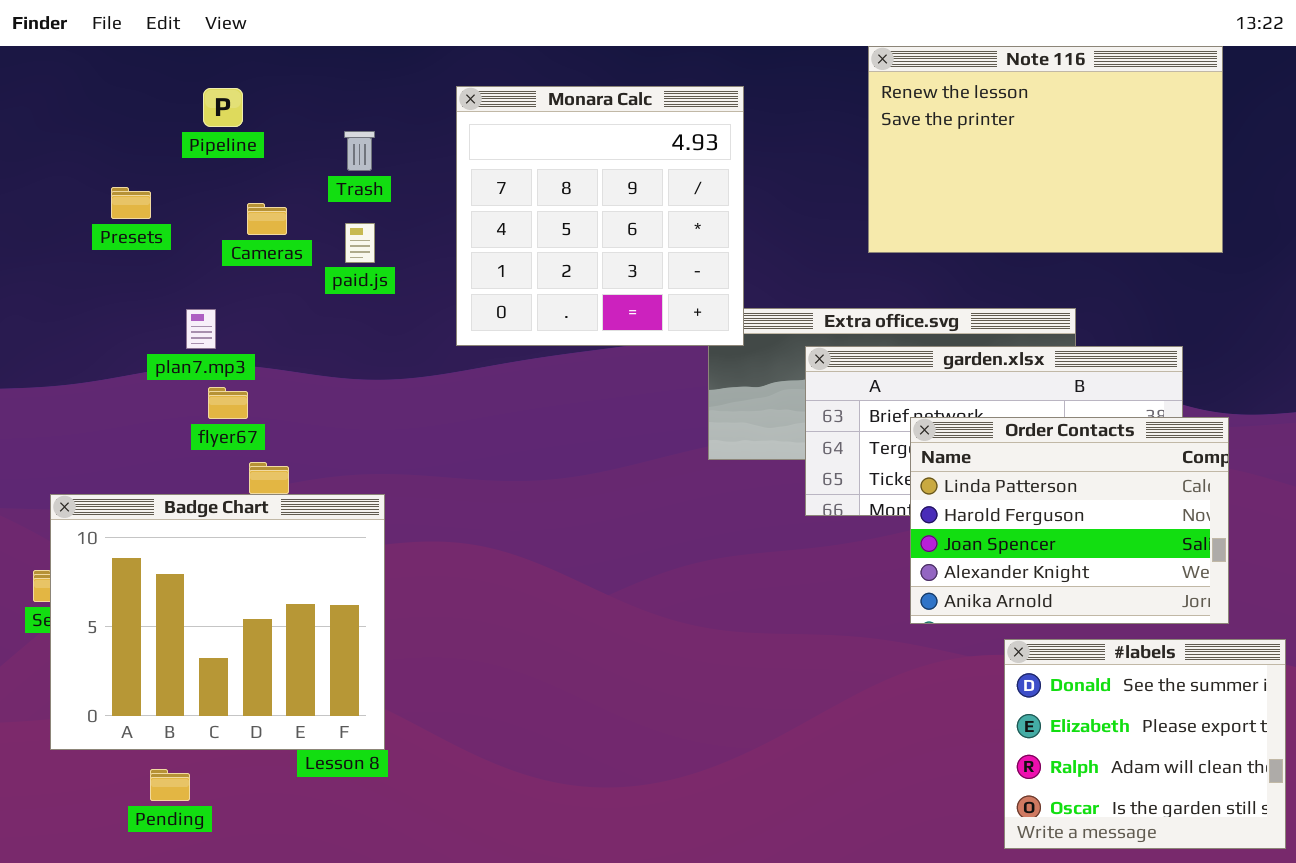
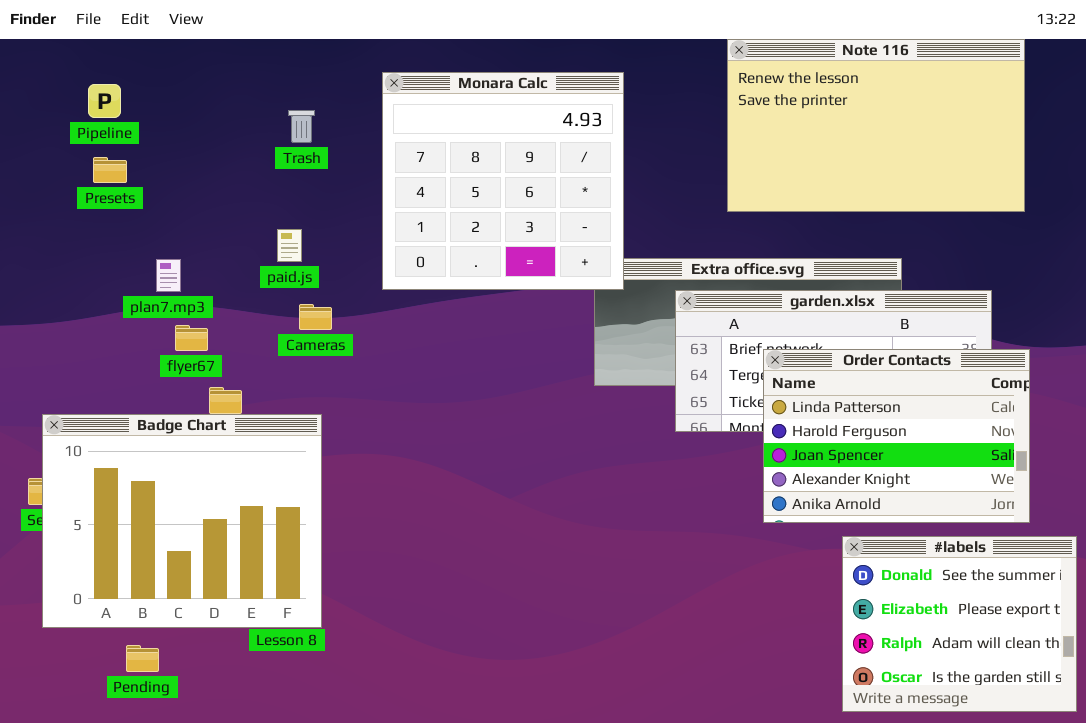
Pipeline: [203,88,243,127] -> [88,84,121,118], moved
Cameras: [247,203,287,235] -> [299,304,332,330], moved
paid.js: [345,223,375,263] -> [277,229,302,262], moved

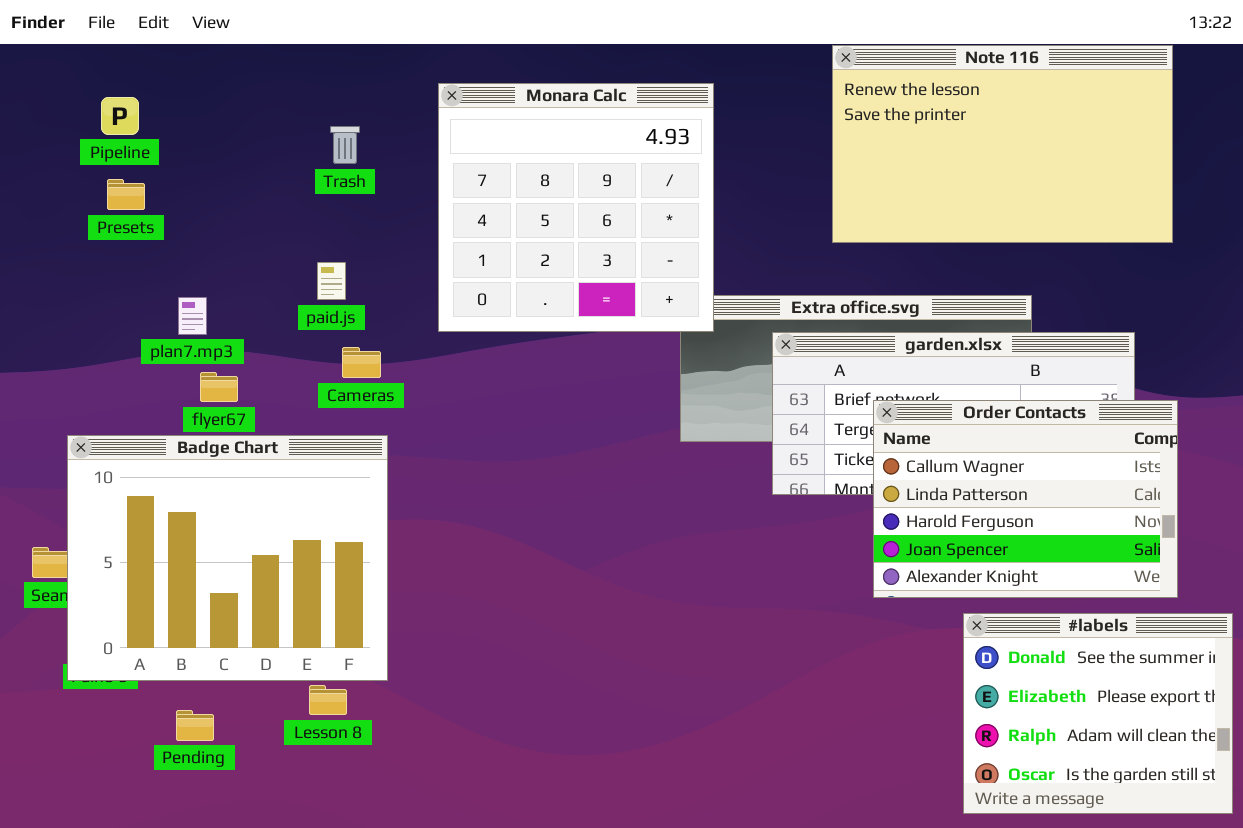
Order Contacts: [763,349,1030,523] -> [873,400,1178,598], scrolled up 1 row
Badge Chart: [42,414,322,628] -> [67,435,388,681], moved
Pending: [126,645,159,672] -> [176,710,214,741], moved

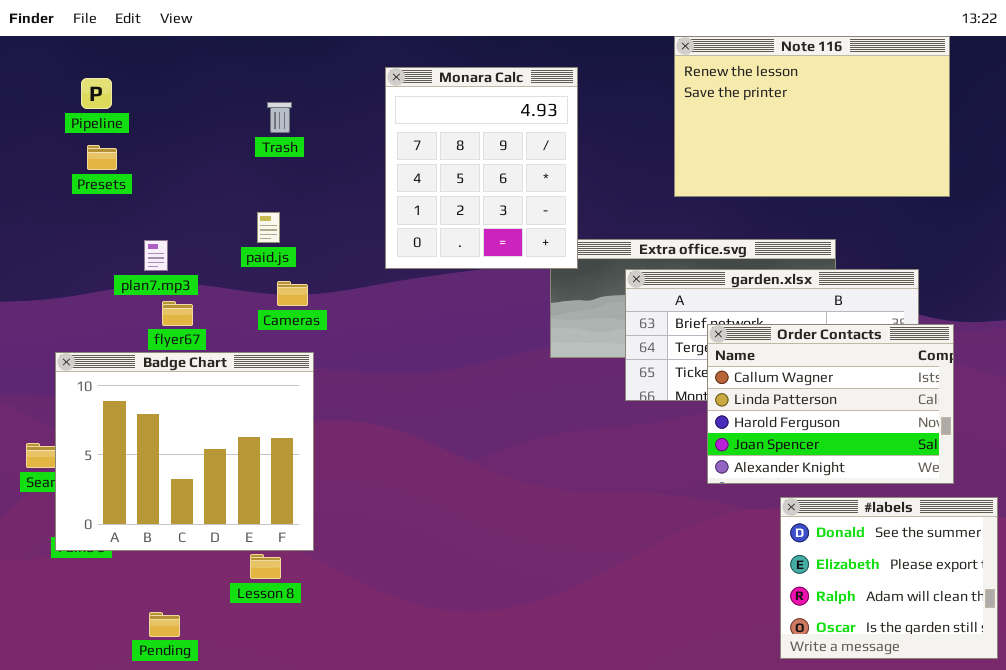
Monara Calc: [438,83,714,332] -> [385,67,578,269], resized
Pending: [176,710,214,741] -> [149,612,180,637], moved

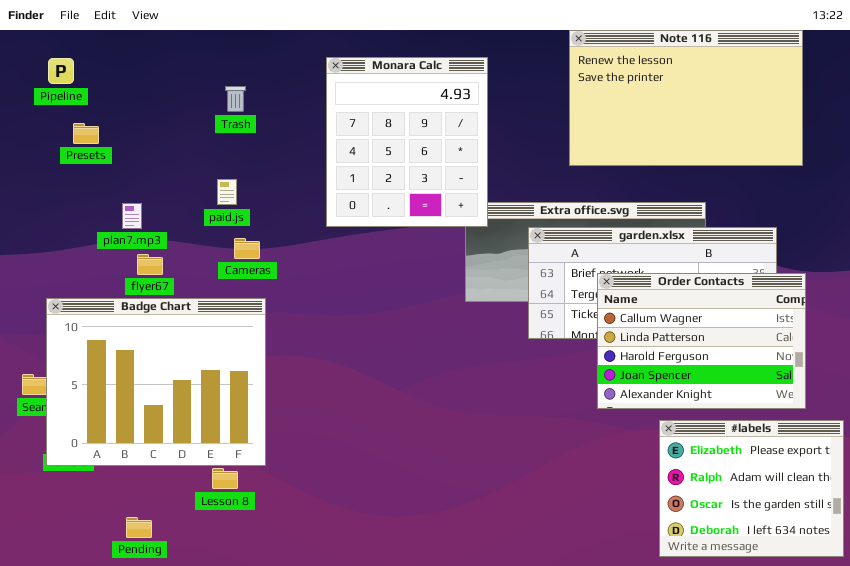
Pipeline: [81,78,112,109] -> [48,58,74,84], moved
#labels: [780,497,998,659] -> [659,420,844,557], scrolled down 1 row

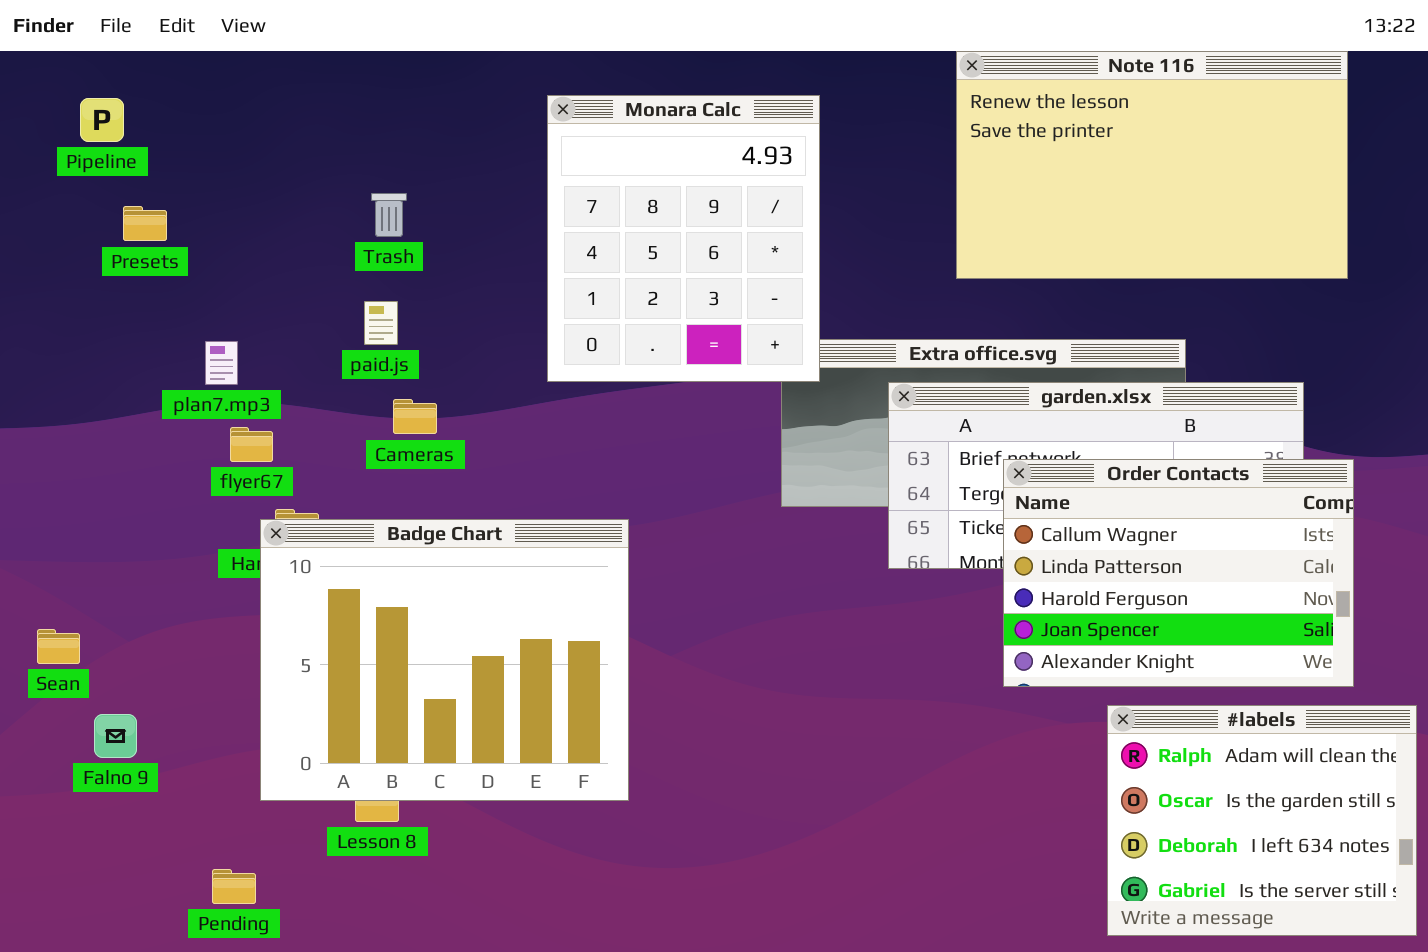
Trash: [225,86,246,112] -> [371,193,407,237], moved
Badge Chart: [46,298,266,466] -> [260,519,629,801], moved
#labels: [659,420,844,557] -> [1107,705,1417,936], scrolled down 1 row

